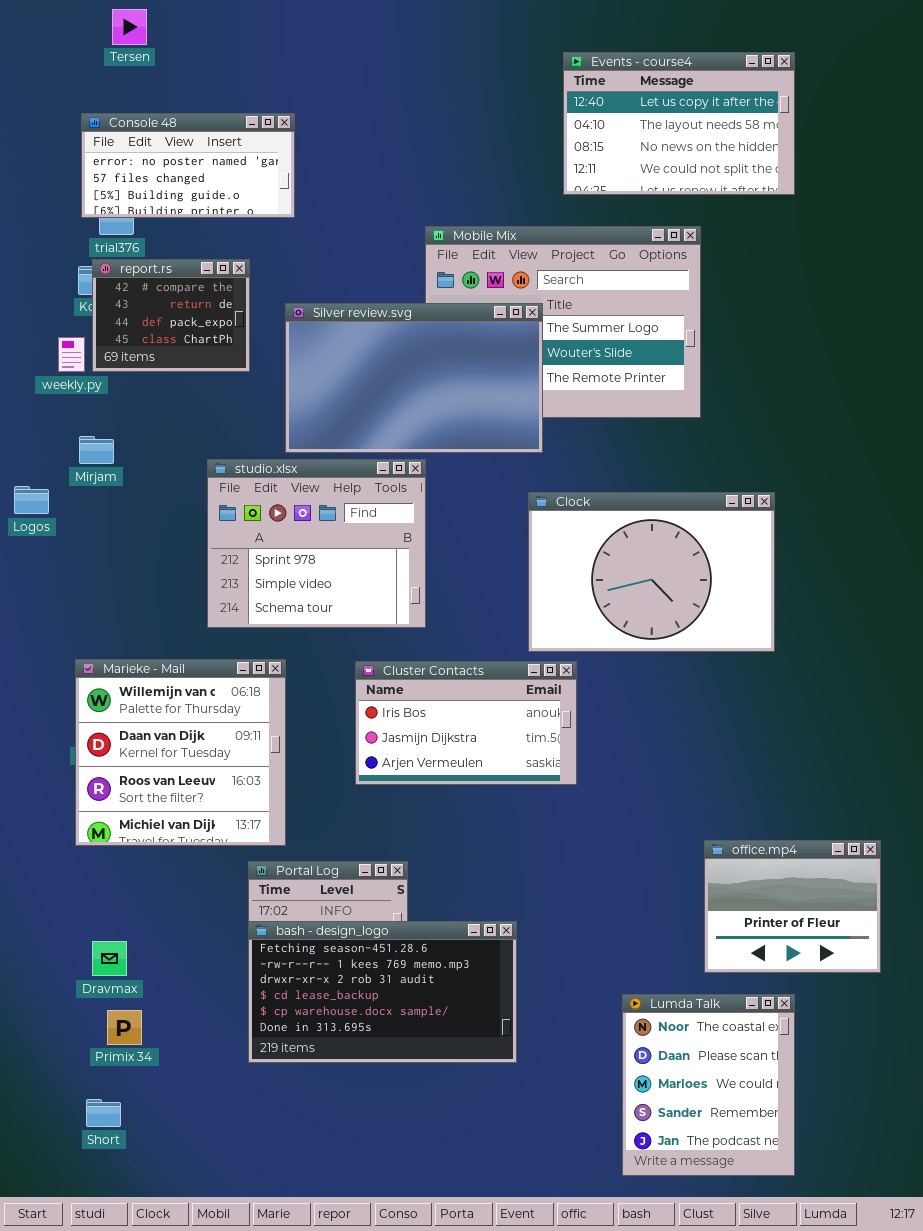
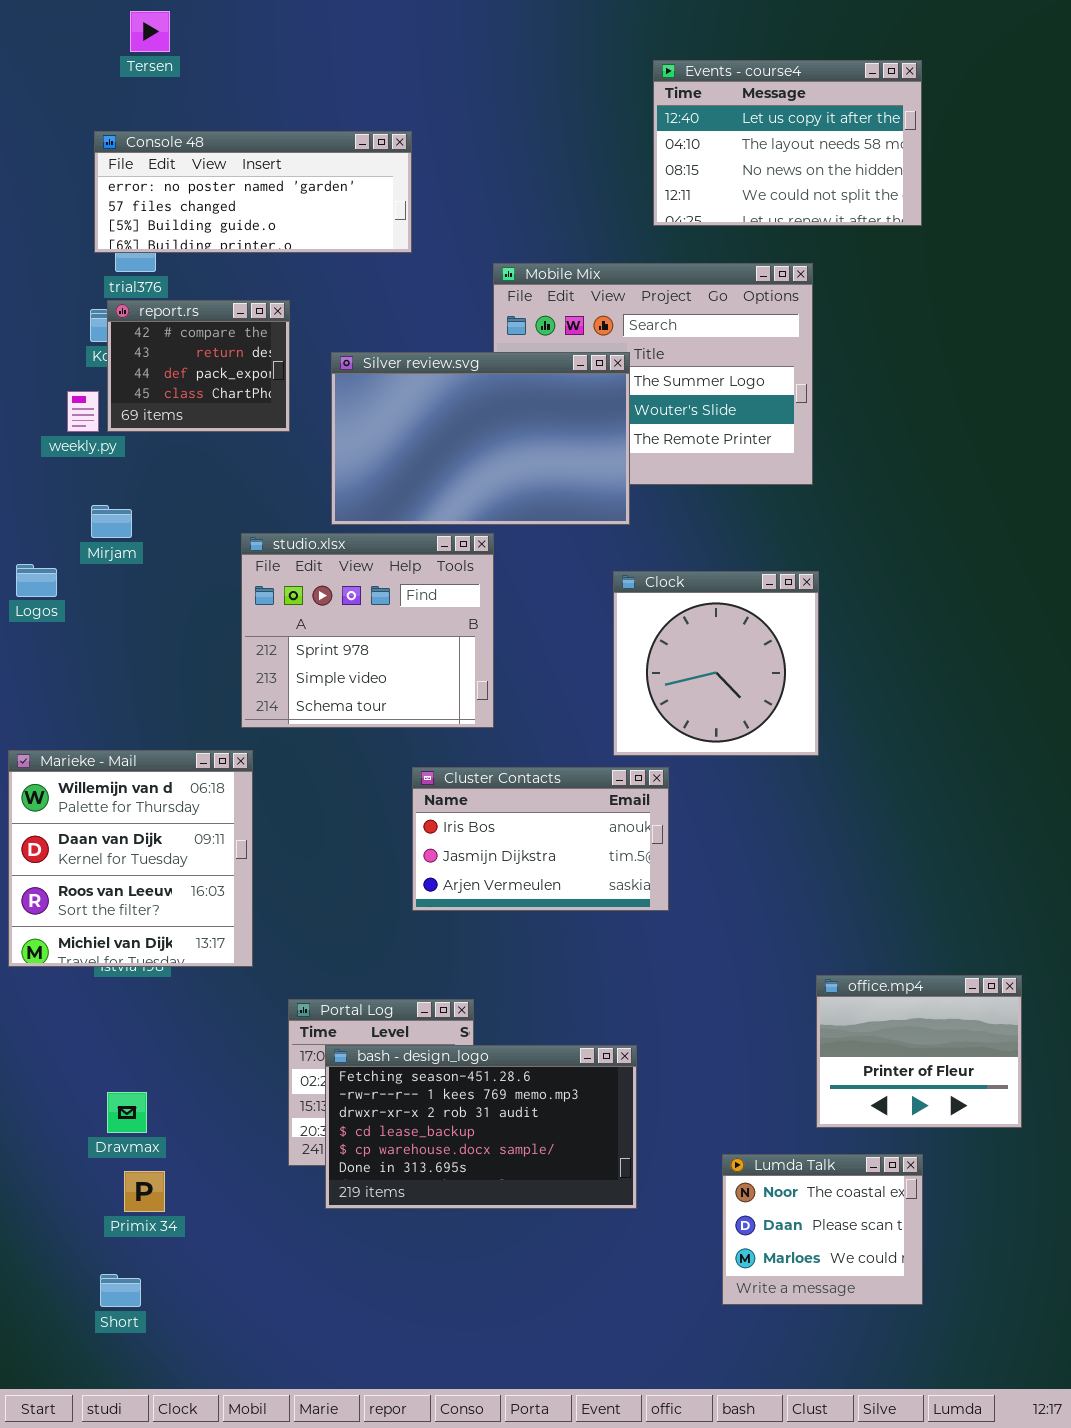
Console 48: [81,113,295,218] -> [94,131,412,253], resized
Clock: [528,492,775,652] -> [613,571,819,756], resized
Marieke - Mail: [75,659,286,846] -> [8,750,253,967], moved
bash - design_logo: [248,921,517,1063] -> [325,1045,637,1209], moved
Lumda Talk: [622,994,795,1176] -> [722,1154,923,1305], resized

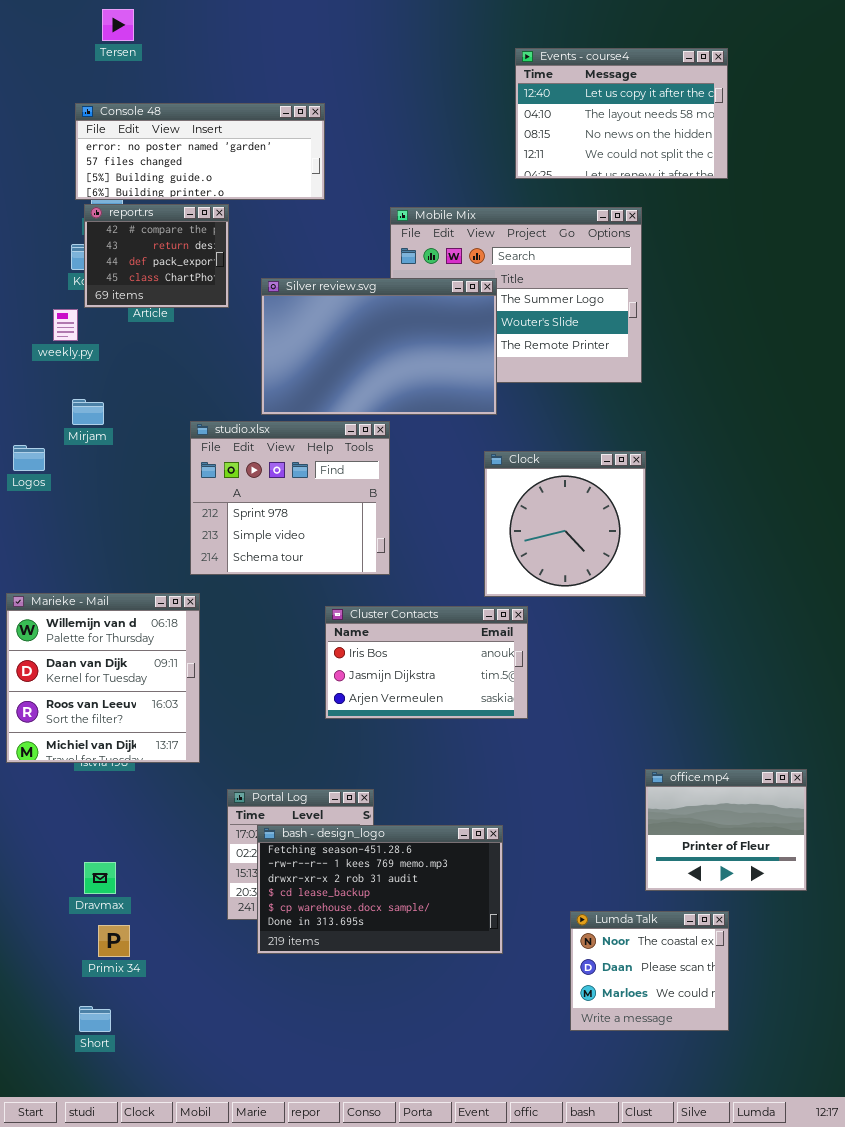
report.rs: [107,300,290,432] -> [84,204,229,308], moved

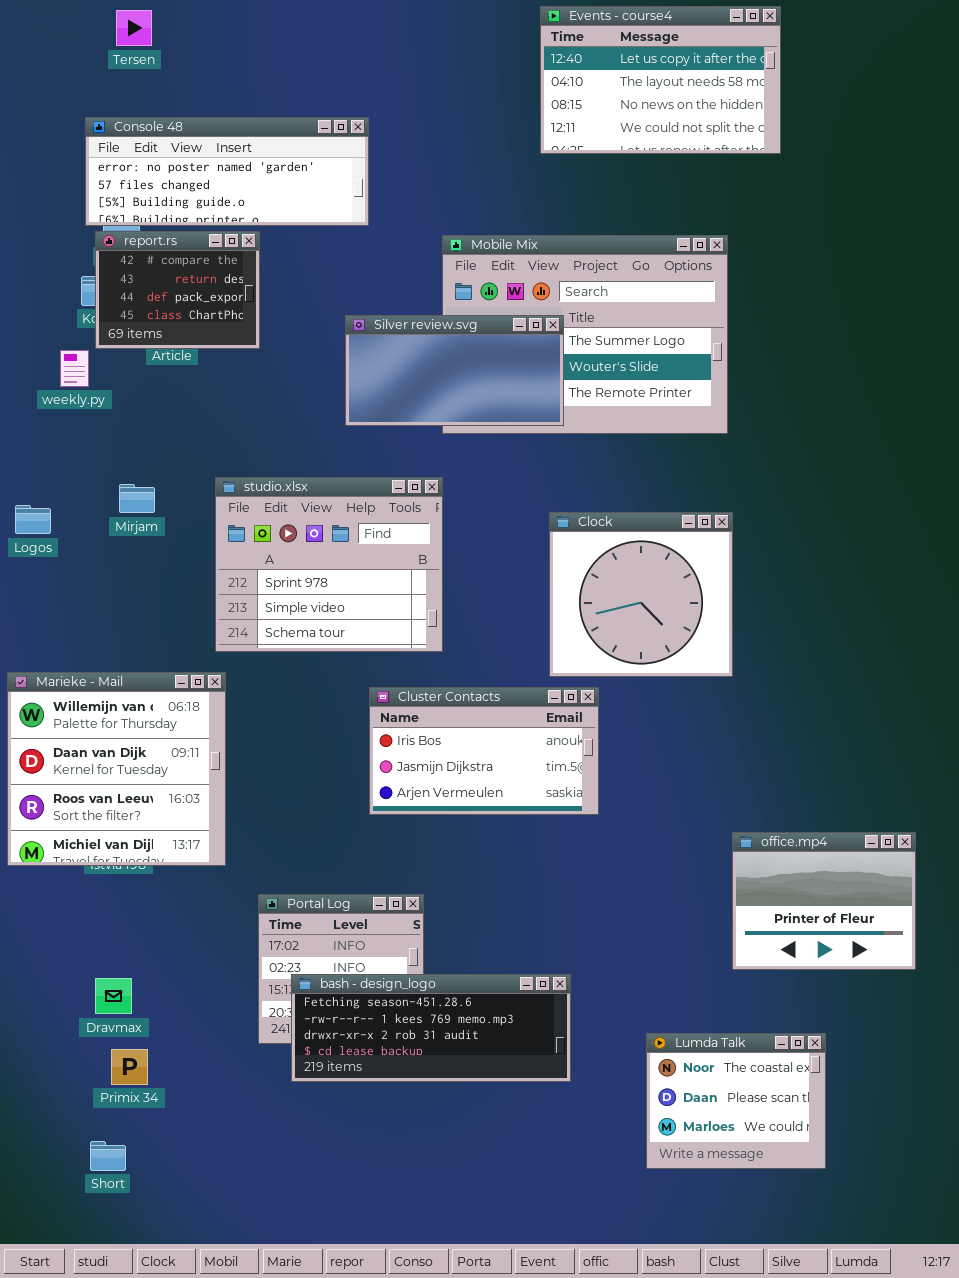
Events - course4: [515,48,728,179] -> [540,6,781,154], moved
Silver review.svg: [261,278,497,415] -> [345,315,564,426], resized
Mirjam: [72,399,104,425] -> [119,484,155,513], moved
office.mp4: [645,769,807,891] -> [732,832,916,970], moved
bash - design_logo: [257,825,503,954] -> [291,974,571,1082], resized

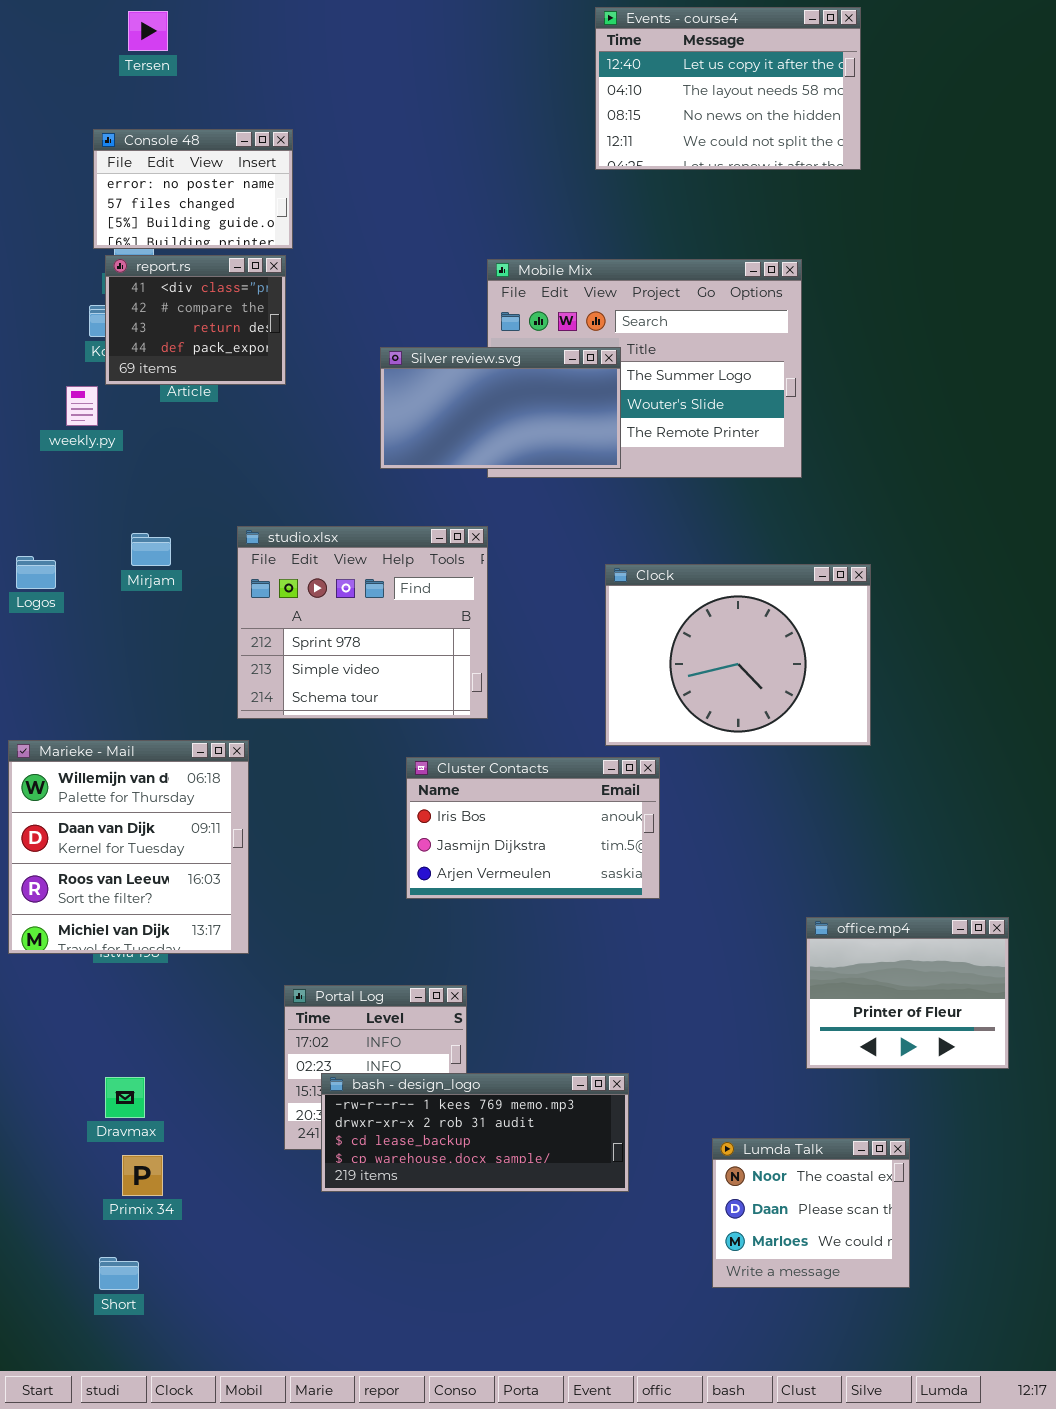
Console 48: [85,117,369,226] -> [93,129,293,249], resized
report.rs: [95,231,260,349] -> [105,255,286,385], scrolled up 1 row
Clock: [549,512,733,677] -> [605,564,871,746], resized
bash - design_logo: [291,974,571,1082] -> [321,1073,629,1192], scrolled down 1 row

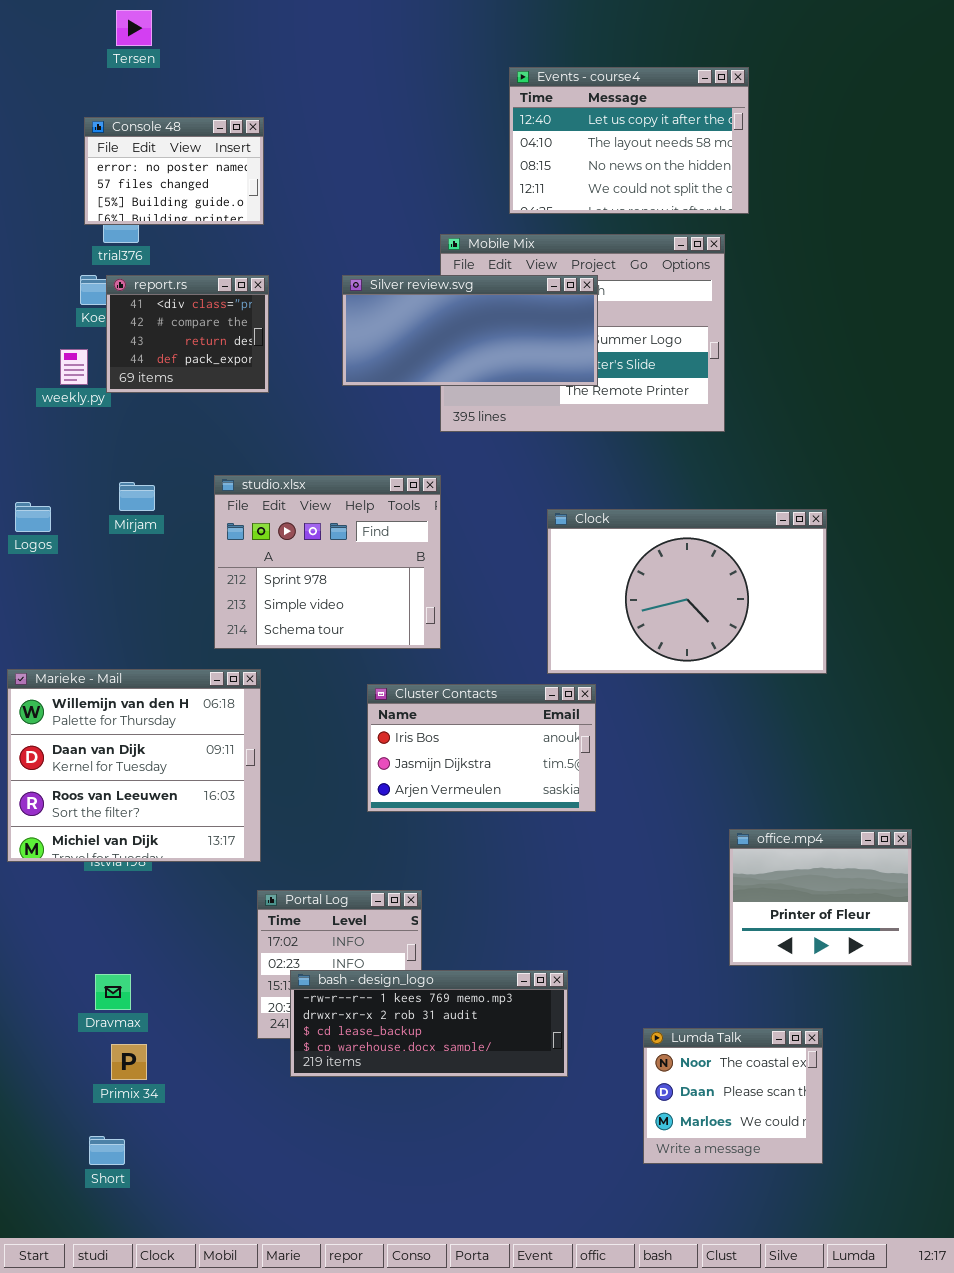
Events - course4: [595,7,861,170] -> [509,67,749,214], moved
report.rs: [105,255,286,385] -> [106,275,269,393], moved
Silver review.svg: [380,347,621,469] -> [342,275,598,386], moved, resized
Clock: [605,564,871,746] -> [547,509,827,674], resized
Marieke - Mail: [8,740,249,954] -> [7,669,261,862], resized

